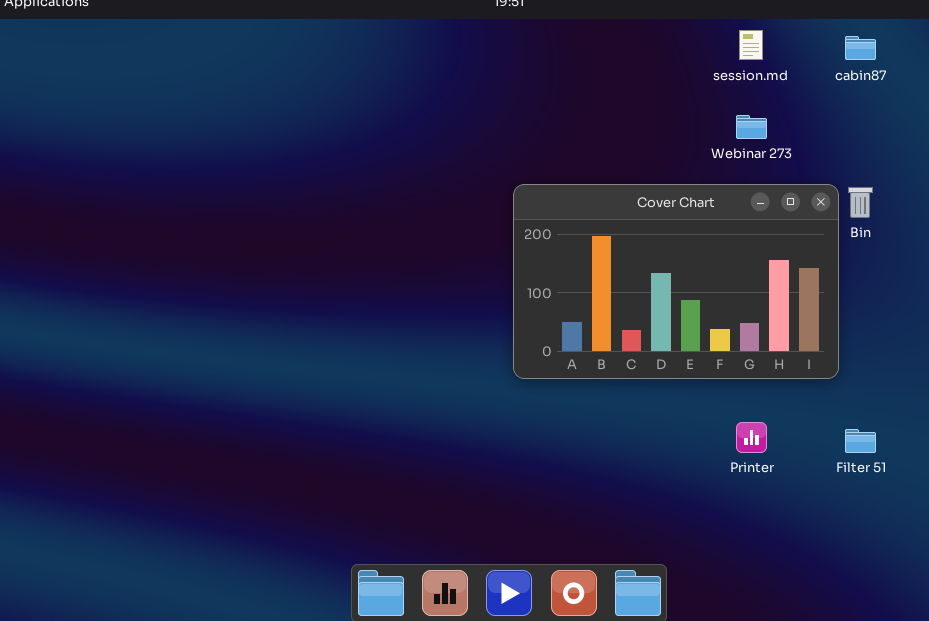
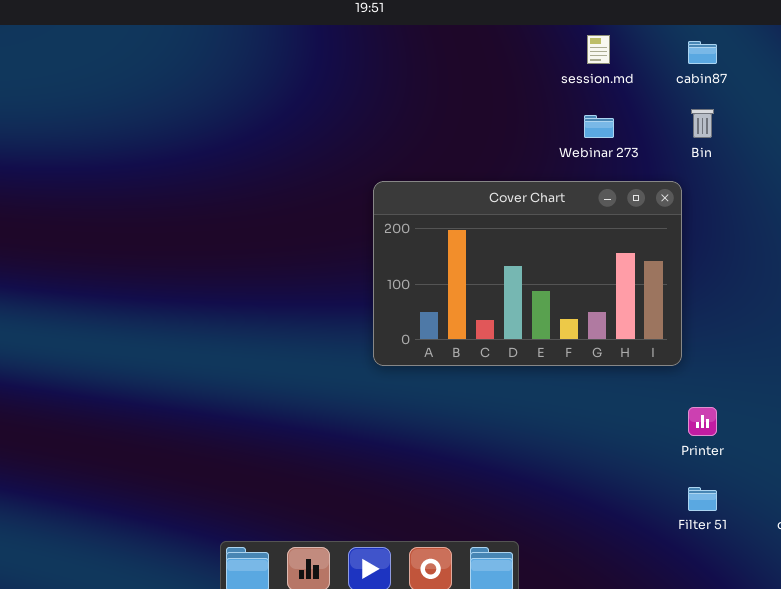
Bin: [848,187,873,218] -> [691,109,714,138], moved
Printer: [736,422,767,453] -> [688,407,717,436], moved
Filter 51: [845,429,876,453] -> [688,487,717,511], moved

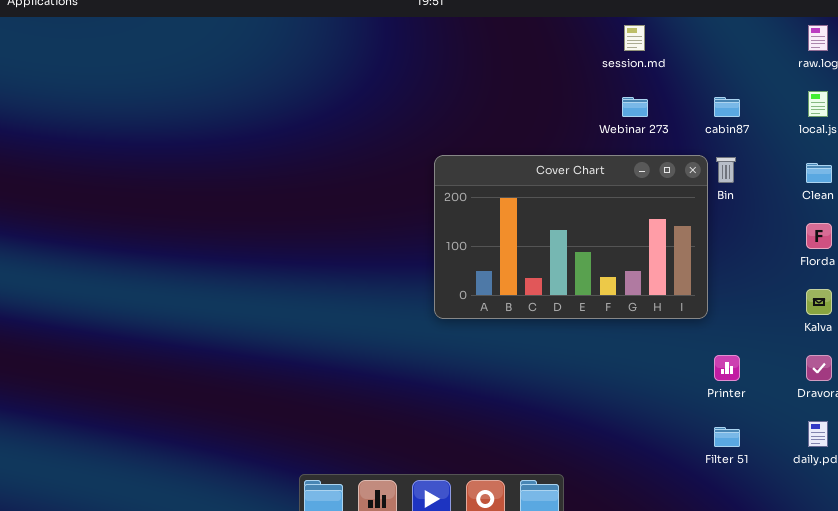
cabin87: [688,41,717,64] -> [714,97,740,117], moved
Bin: [691,109,714,138] -> [716,157,736,183], moved

